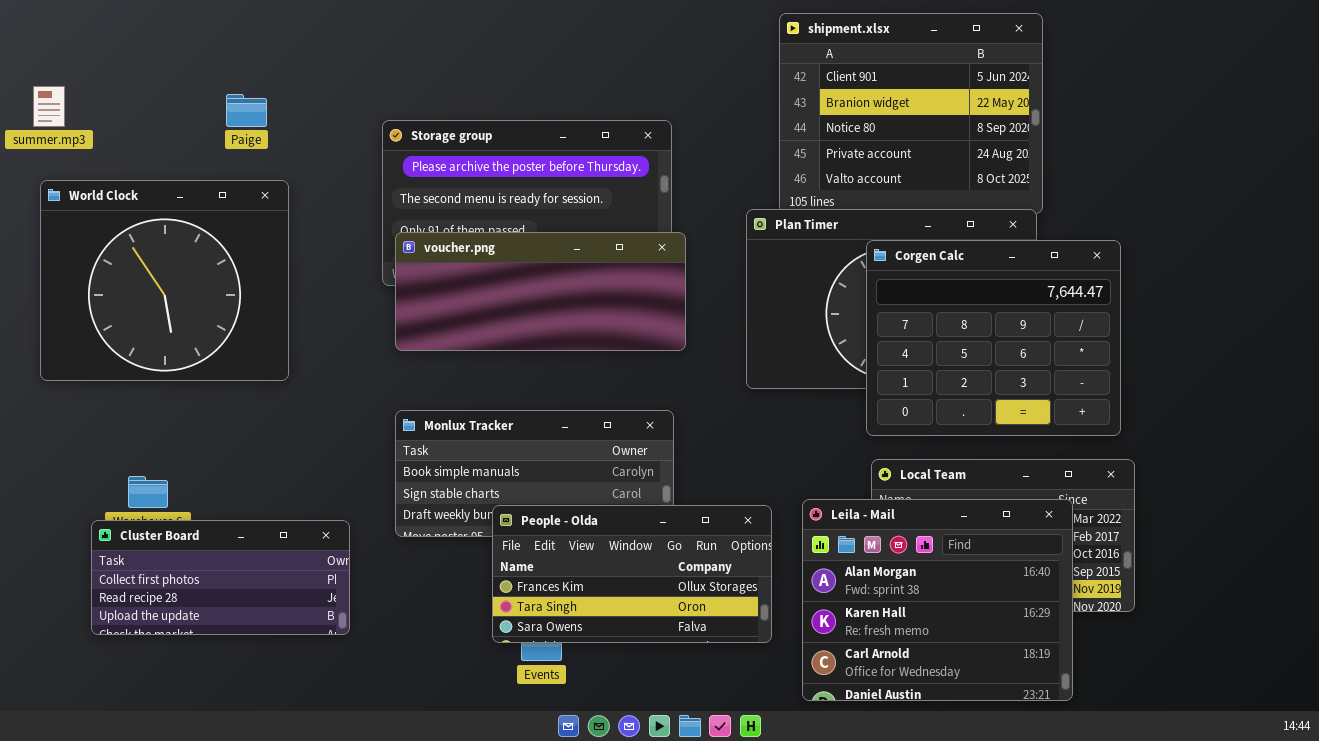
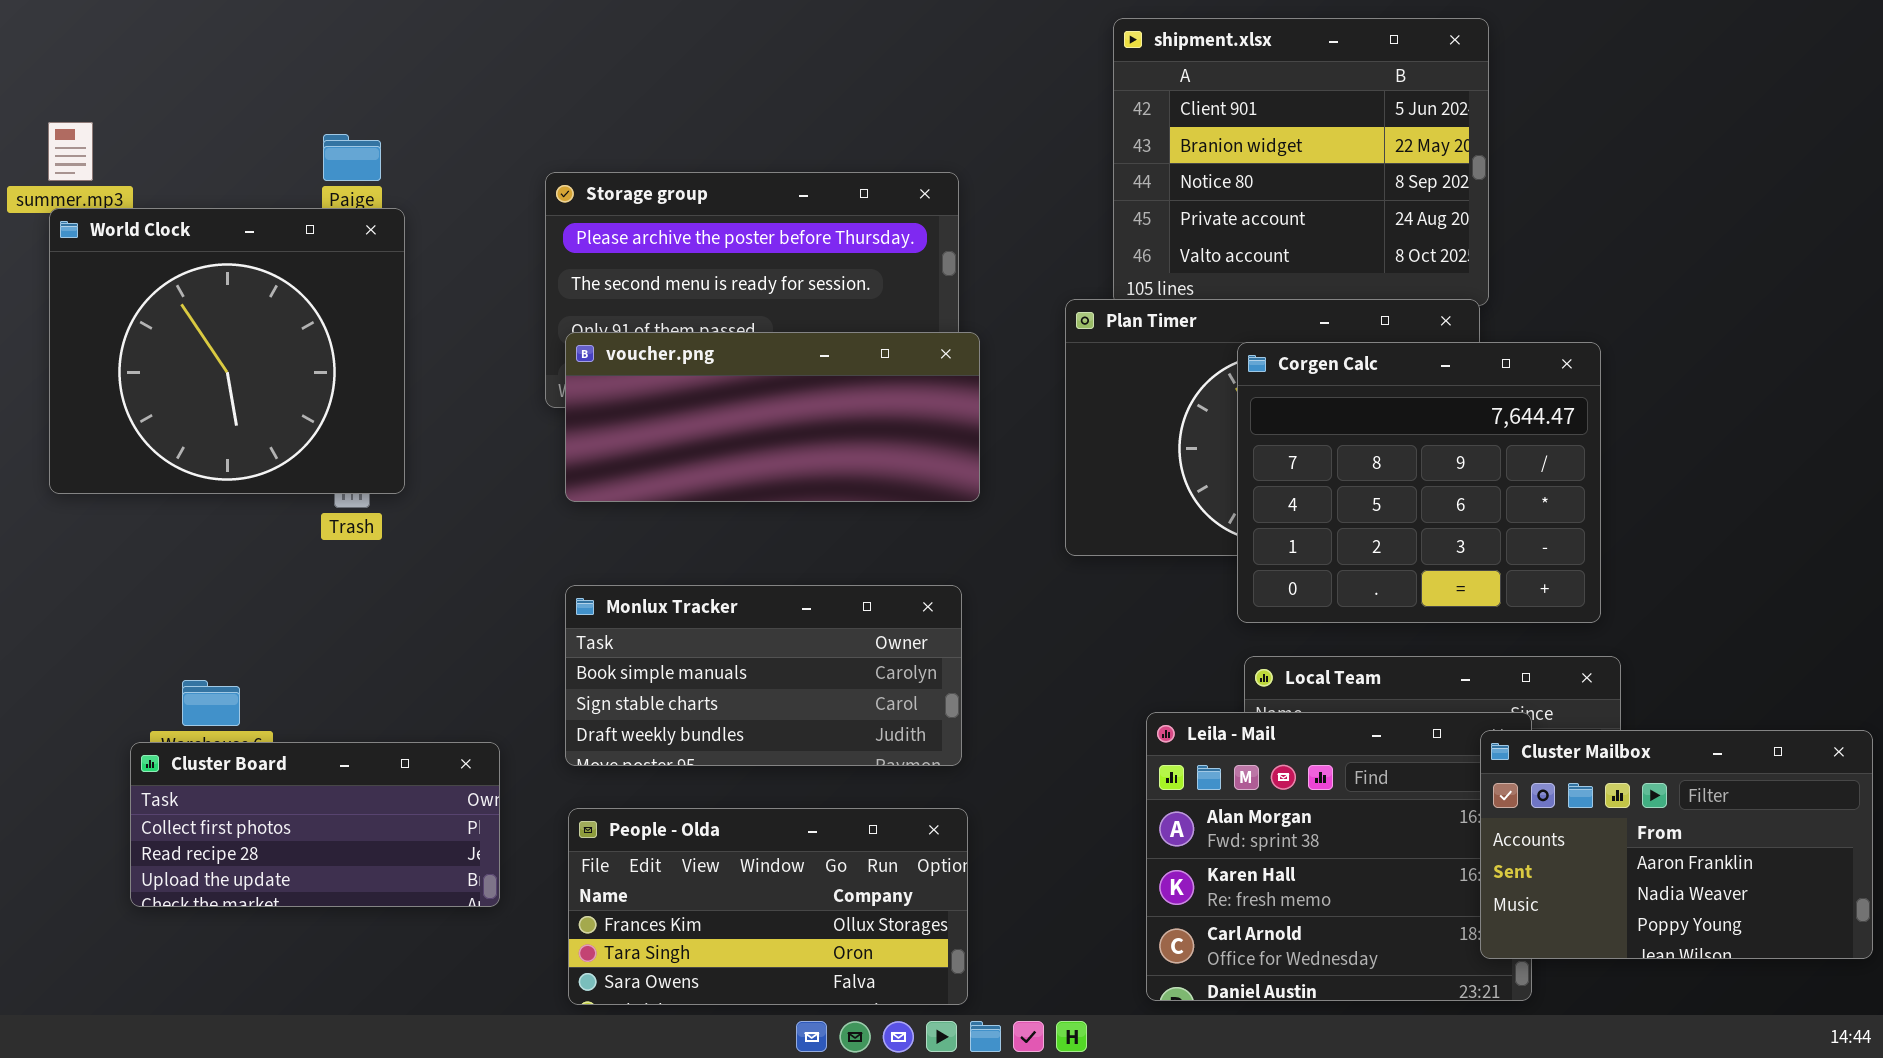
World Clock: [40,180,289,381] -> [49,208,405,494], moved
People - Olda: [492,505,772,643] -> [568,808,968,1005], moved
Cluster Mailbox: none -> [1480,730,1873,959], opened

